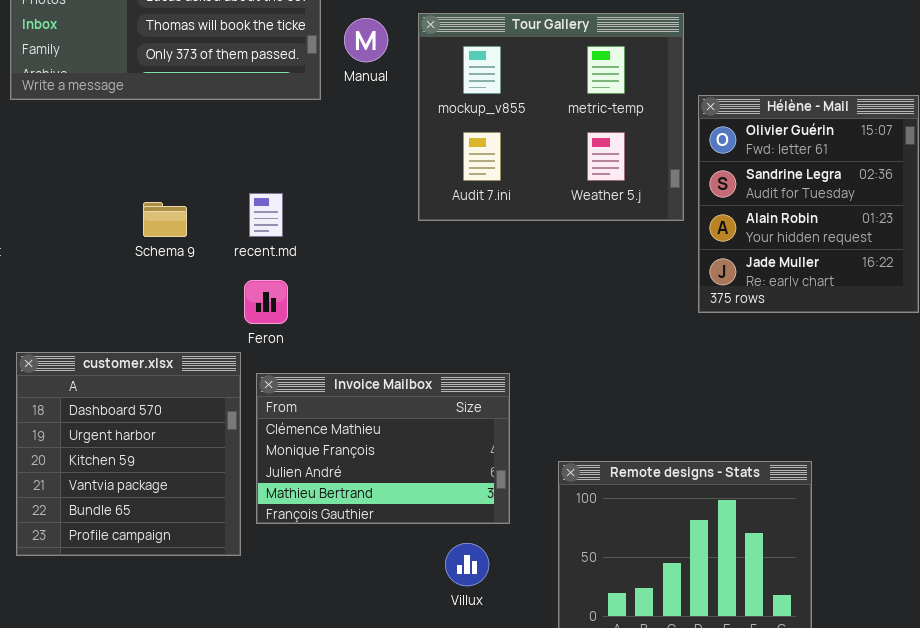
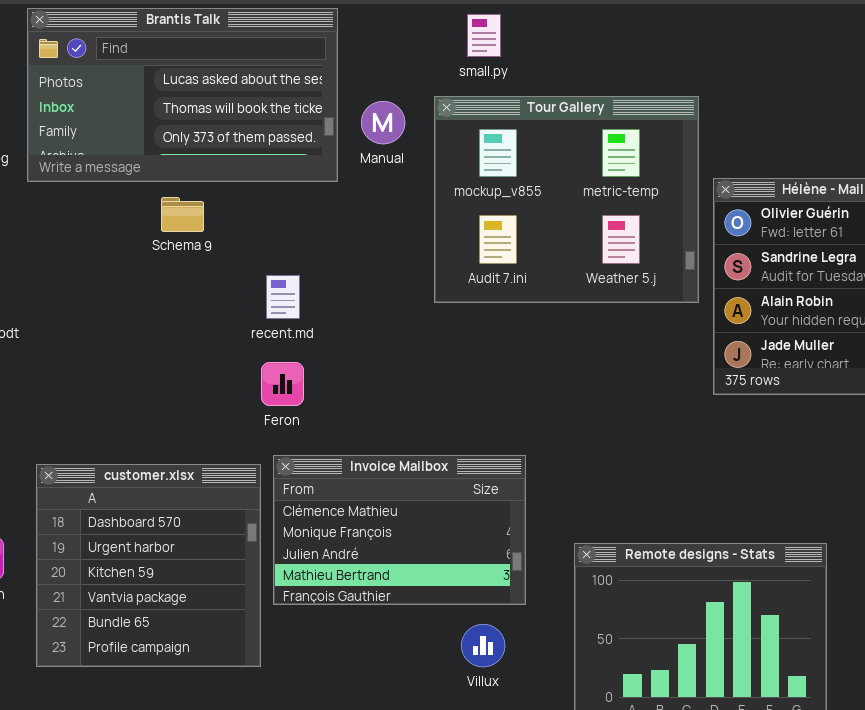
Schema 9: [143,202,187,237] -> [161,197,204,232], moved
customer.xlsx: [16,352,241,556] -> [36,464,261,667], moved

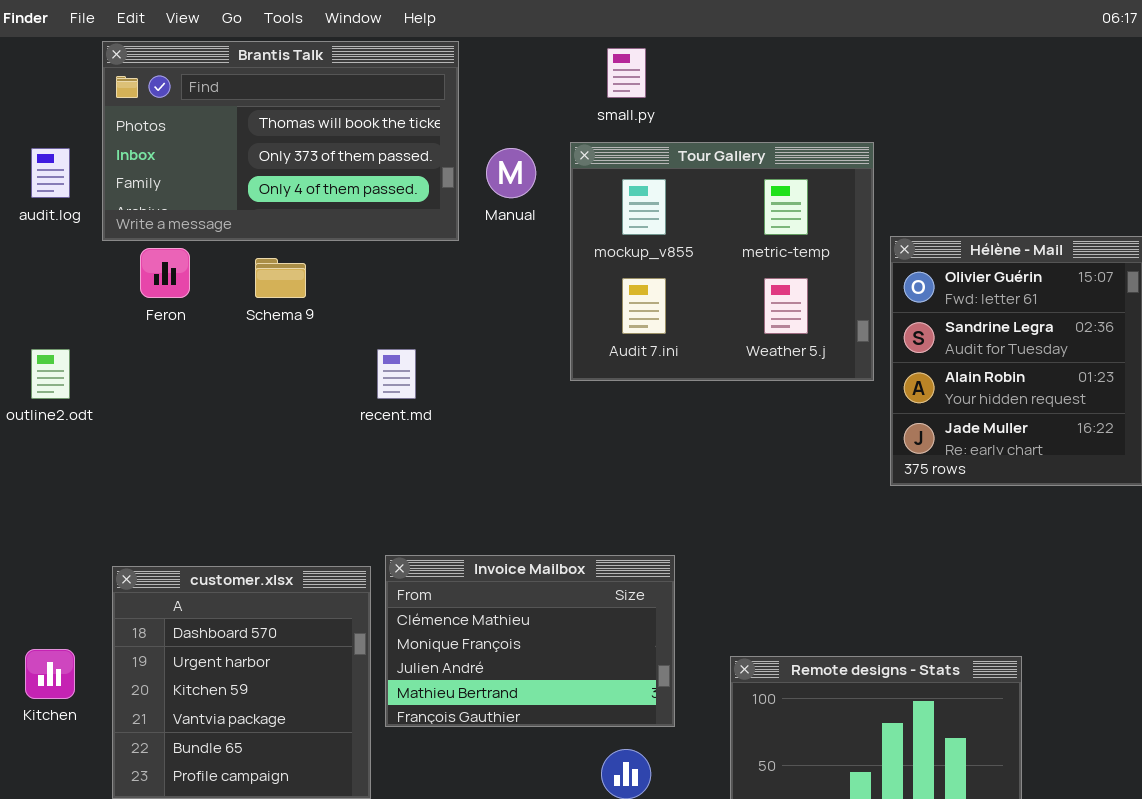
Brantis Talk: [27,8,338,182] -> [102,41,459,241], scrolled down 1 row
Feron: [261,362,304,406] -> [140,248,190,298], moved

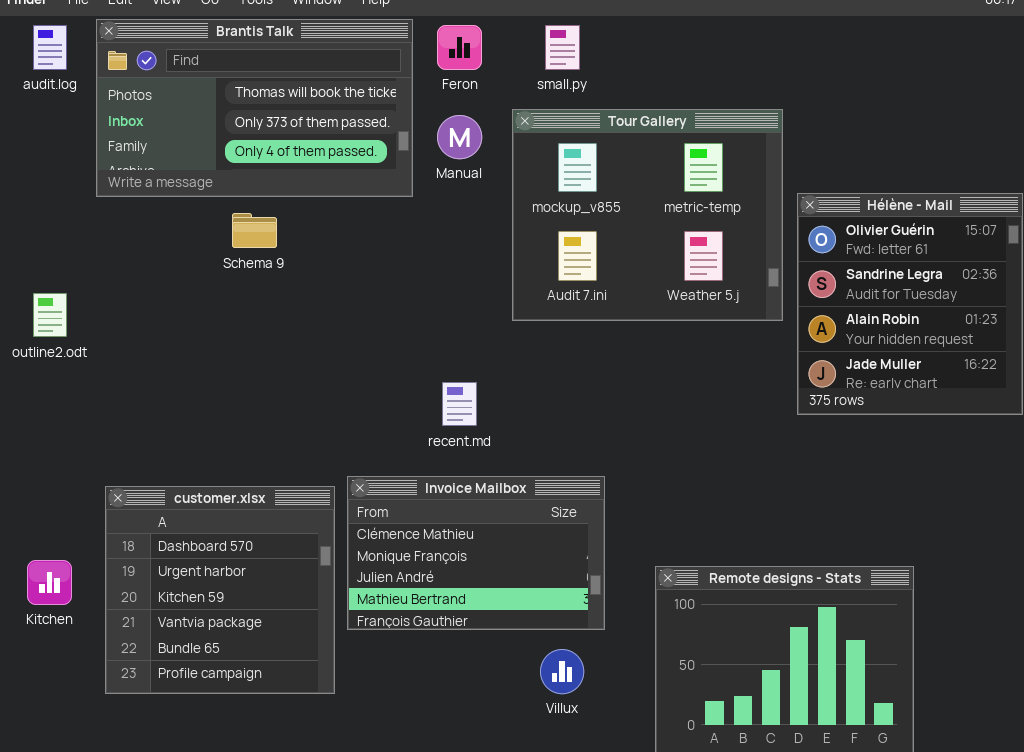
audit.log: [31,148,70,198] -> [33,25,67,70], moved
Feron: [140,248,190,298] -> [437,25,482,70], moved
recent.md: [377,349,416,399] -> [442,382,477,426], moved

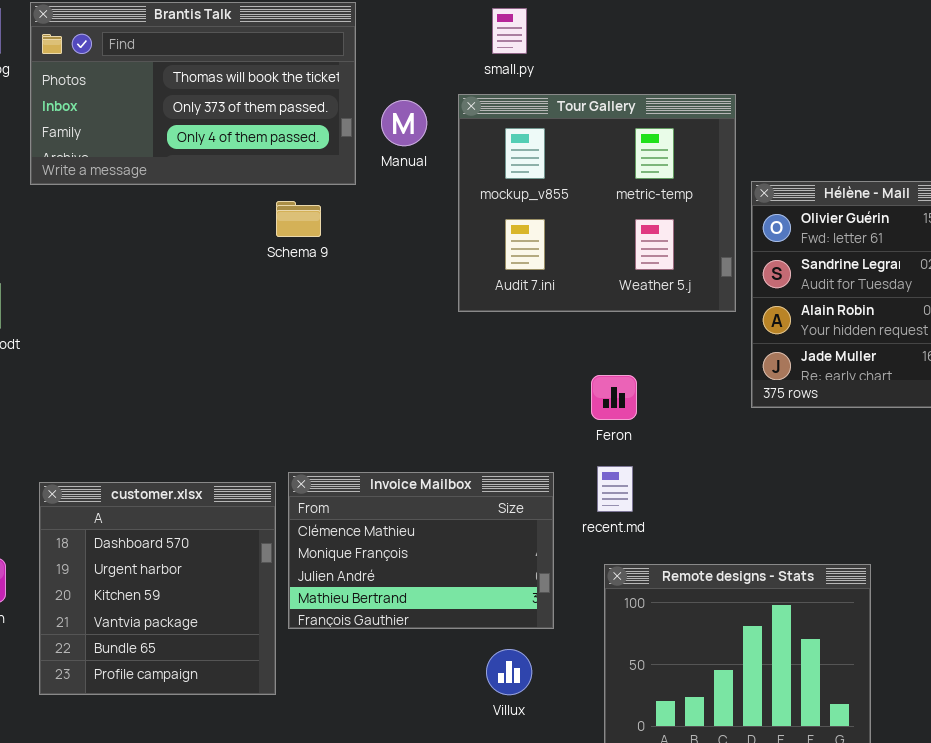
Feron: [437,25,482,70] -> [591,375,637,420], moved
Schema 9: [232,213,277,248] -> [276,201,321,237], moved
recent.md: [442,382,477,426] -> [597,466,633,512], moved

